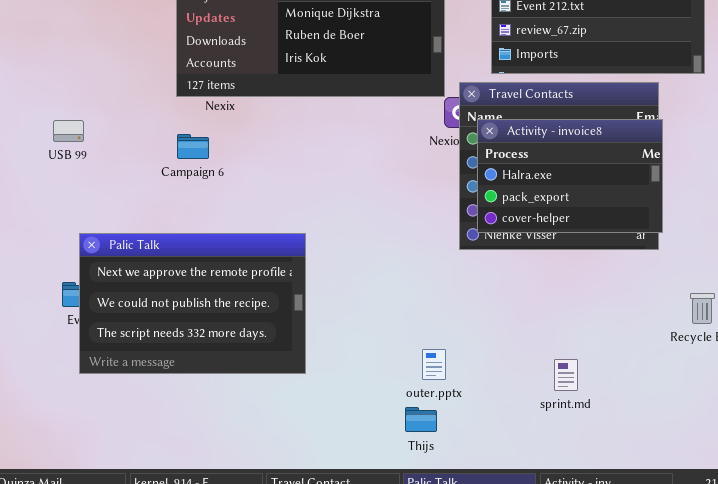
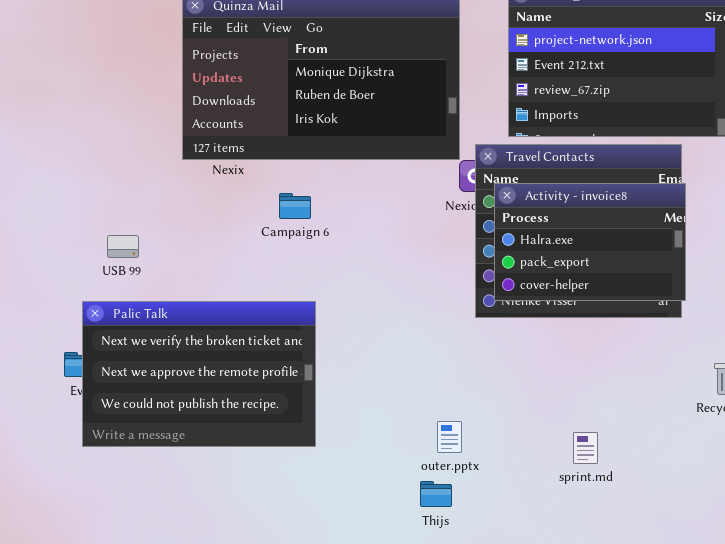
USB 99: [53,120,84,142] -> [107,235,139,258], moved
Campaign 6: [177,134,209,159] -> [279,193,311,219], moved
Palic Talk: [79,233,306,374] -> [82,301,316,447], scrolled up 1 row

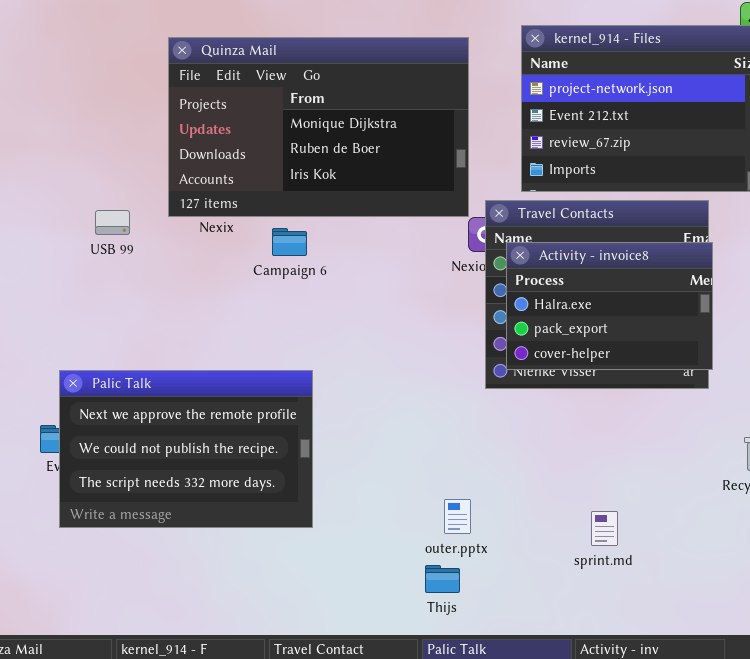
Campaign 6: [279,193,311,219] -> [272,228,307,256], moved
USB 99: [107,235,139,258] -> [95,210,130,235], moved
Palic Talk: [82,301,316,447] -> [59,370,313,528], scrolled down 1 row

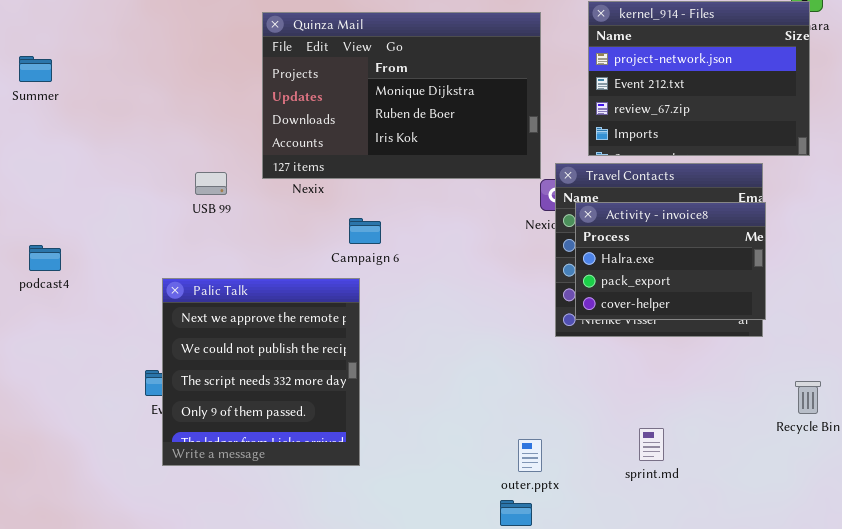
Campaign 6: [272,228,307,256] -> [349,218,381,244], moved
Palic Talk: [59,370,313,528] -> [162,278,360,466], resized
sprint.md: [591,511,618,546] -> [639,428,664,461], moved

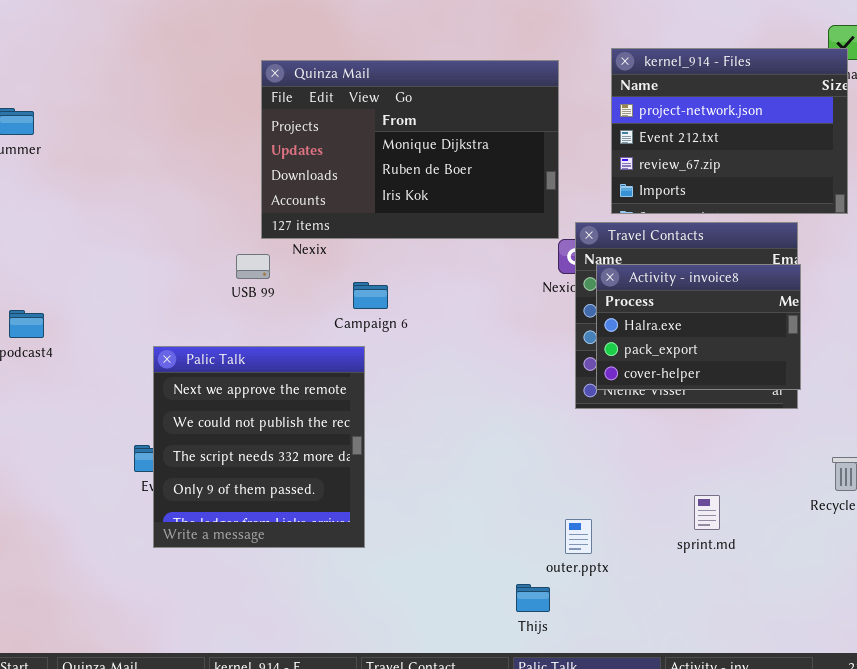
USB 99: [195,172,227,195] -> [236,254,270,279], moved
sprint.md: [639,428,664,461] -> [694,495,720,530], moved
outer.pptx: [518,439,542,472] -> [565,519,592,554], moved

